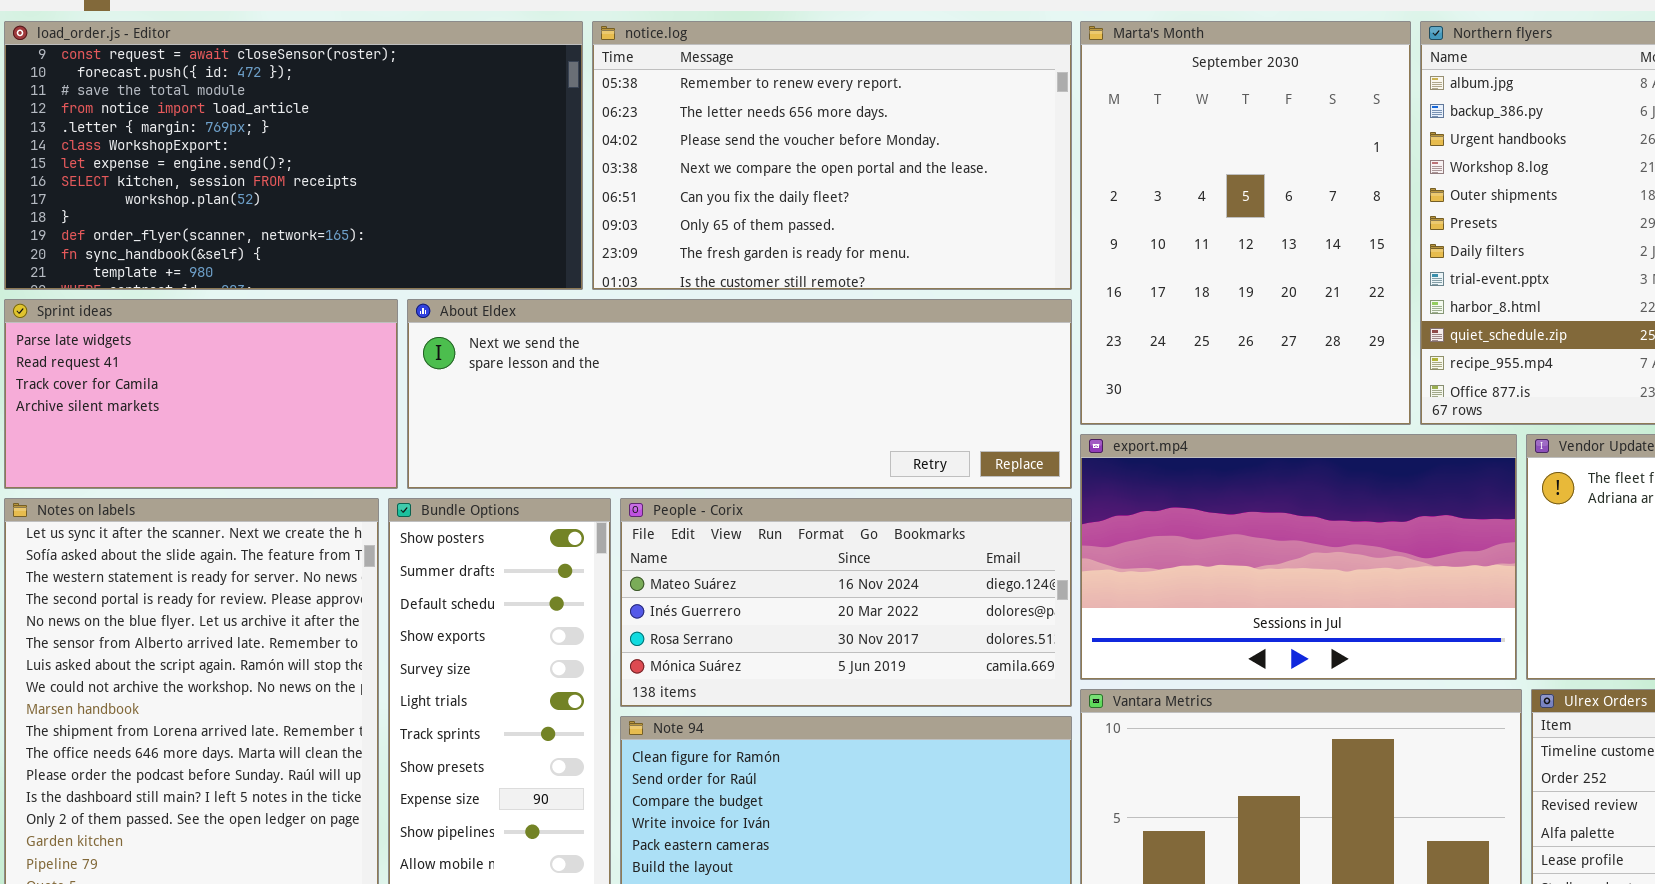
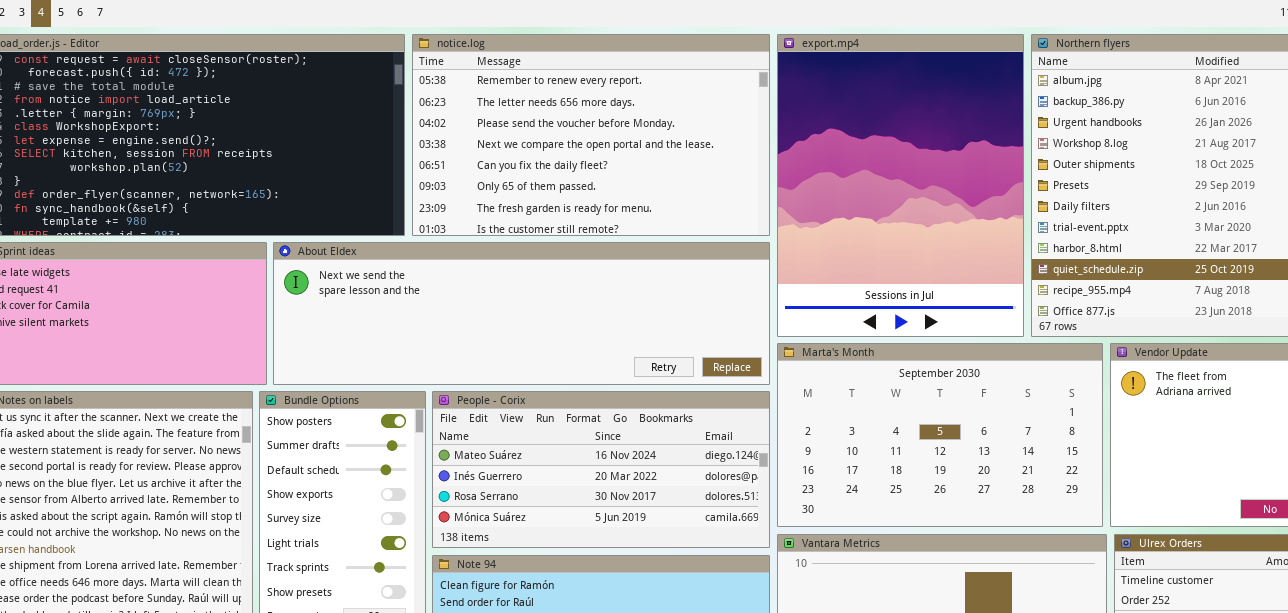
Marta's Month: [1080,21,1411,425] -> [777,343,1103,527], moved, resized
export.mp4: [1080,434,1517,680] -> [777,34,1024,337], moved, resized

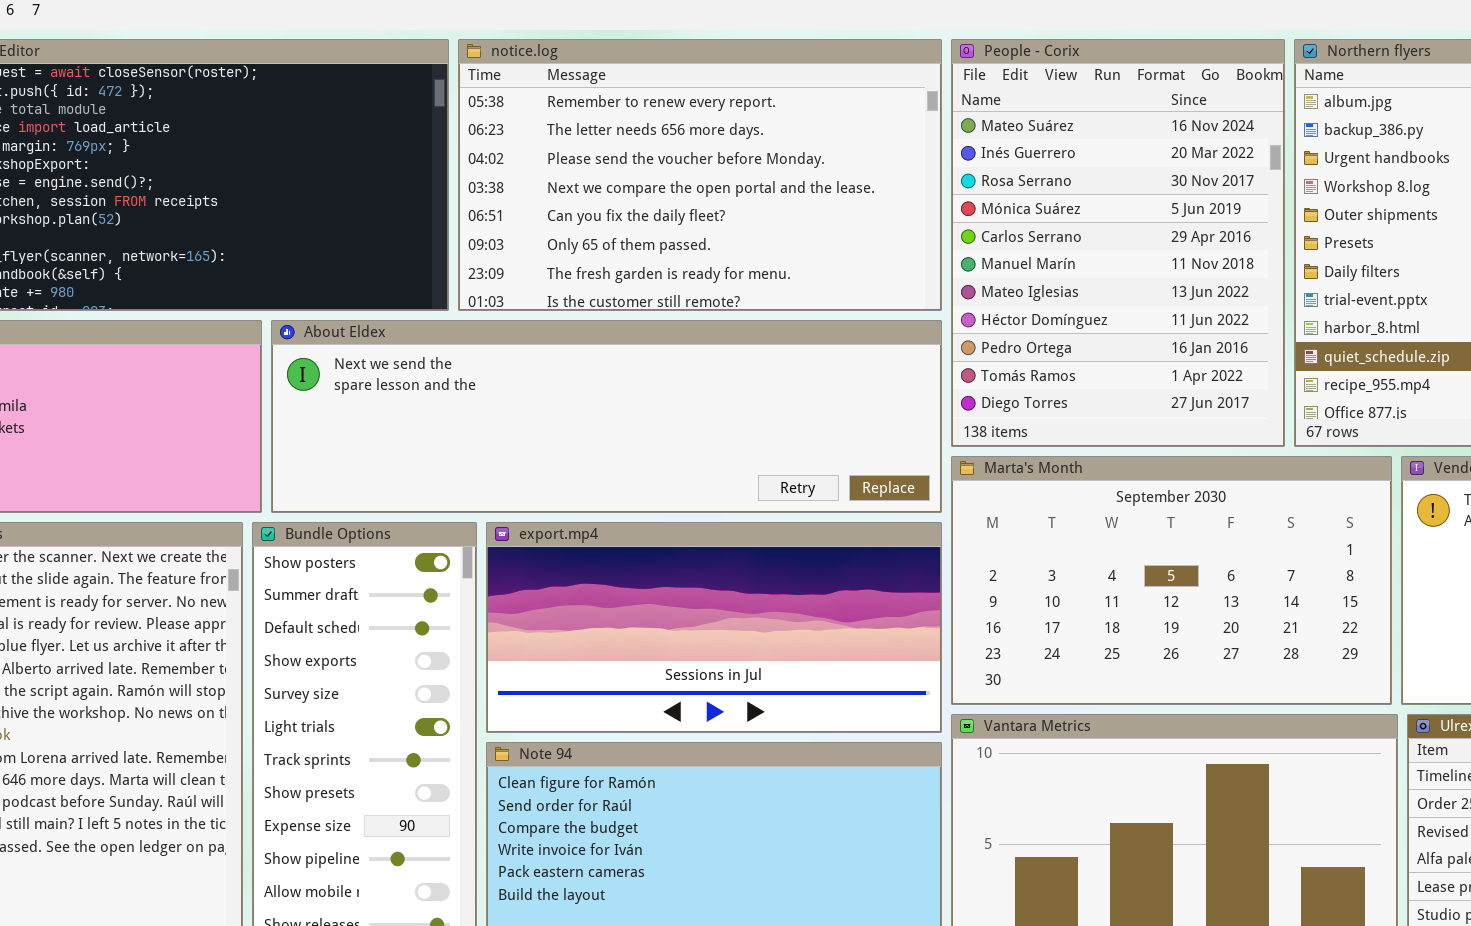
export.mp4: [777,34,1024,337] -> [486,522,942,733], moved, resized
People - Corix: [432,391,770,548] -> [951,39,1285,447], moved, resized

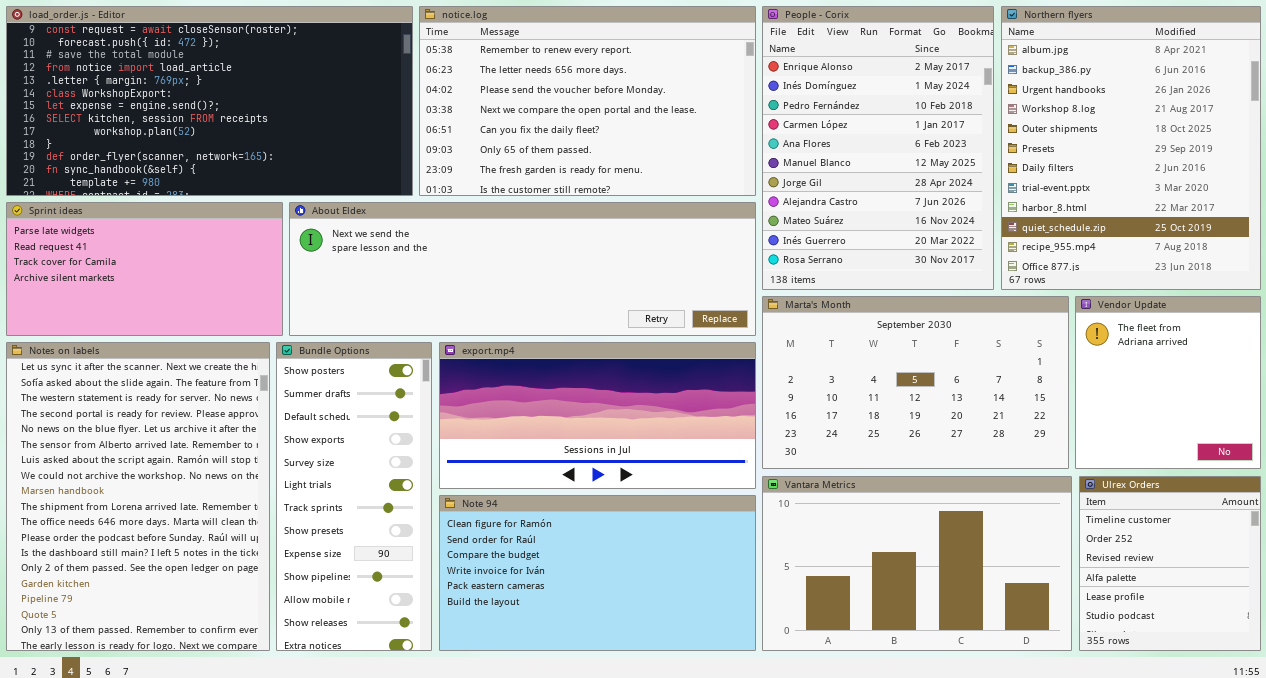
People - Corix: [951,39,1285,447] -> [762,6,994,290], scrolled up 8 rows

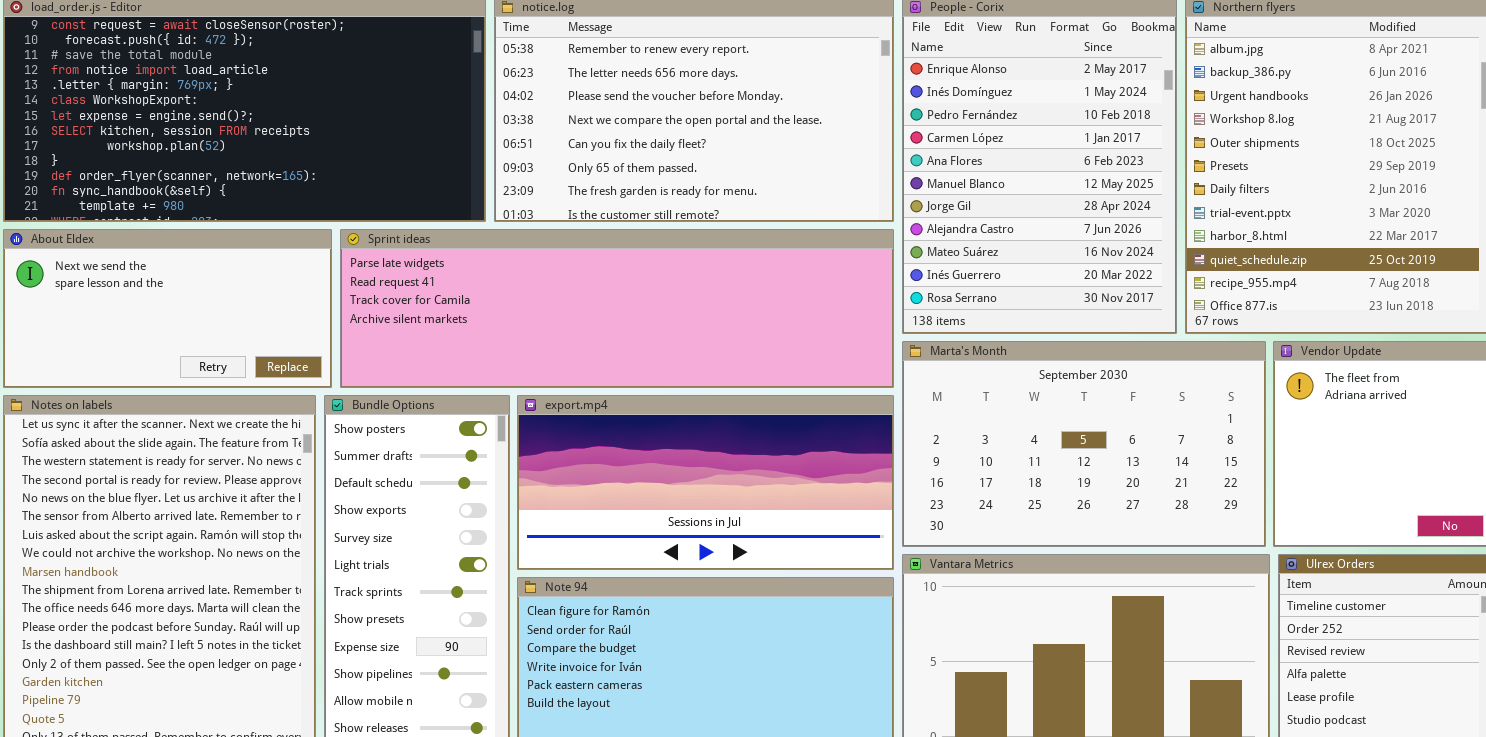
Sprint ideas: [6,202,283,336] -> [340,229,894,388], moved, resized
About Eldex: [289,202,756,336] -> [3,229,332,388], moved, resized

